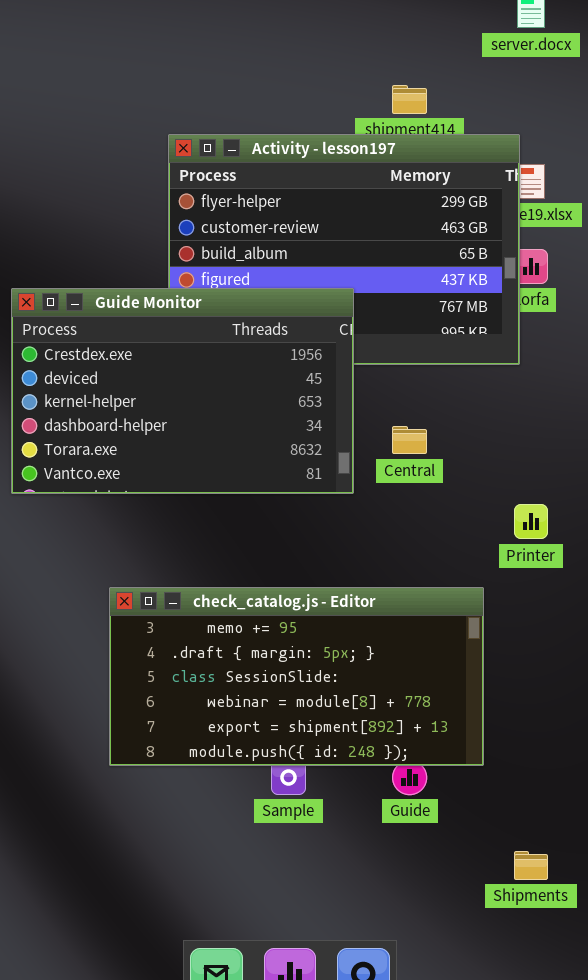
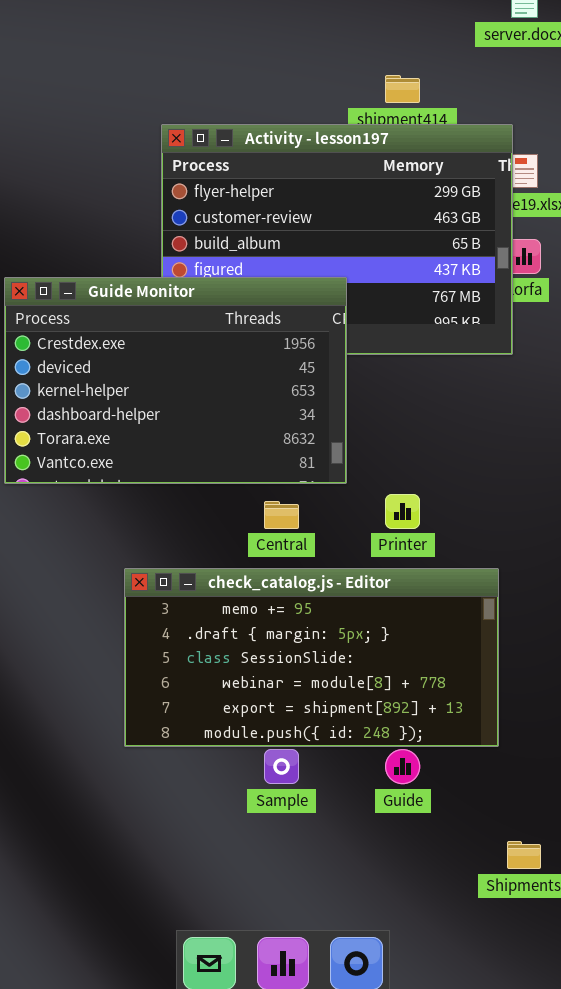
Central: [392,426,427,454] -> [264,501,299,529], moved
Printer: [514,504,548,539] -> [385,494,420,529], moved
check_catalog.js - Editor: [109,587,484,766] -> [124,568,499,747], moved

